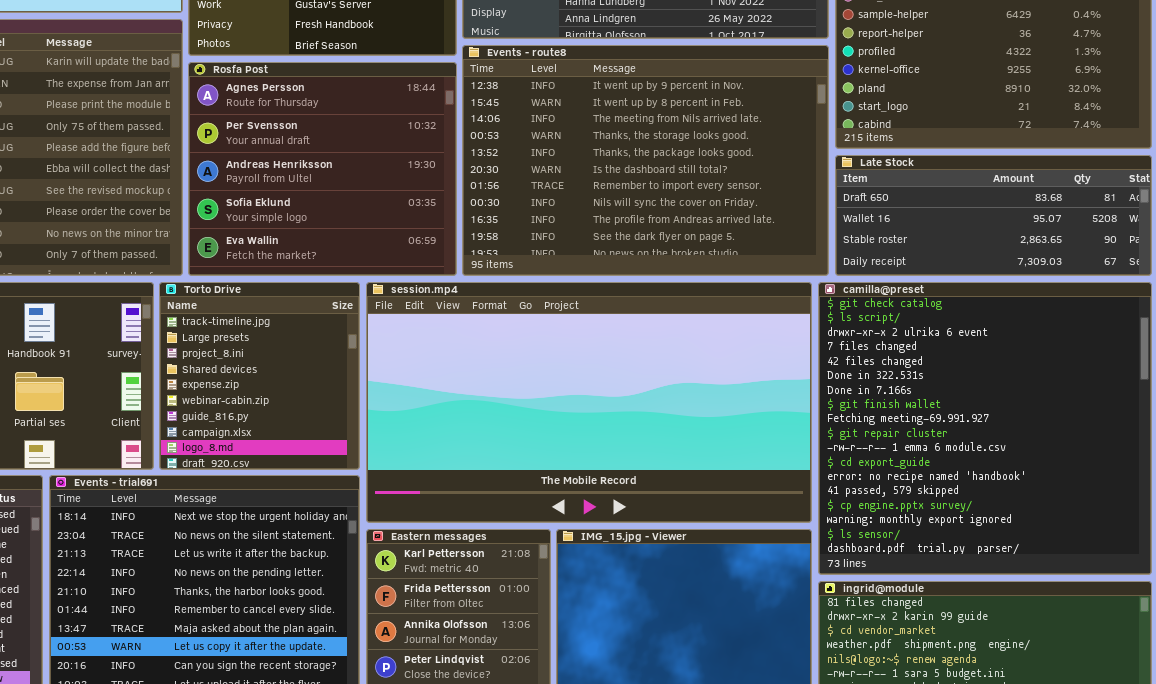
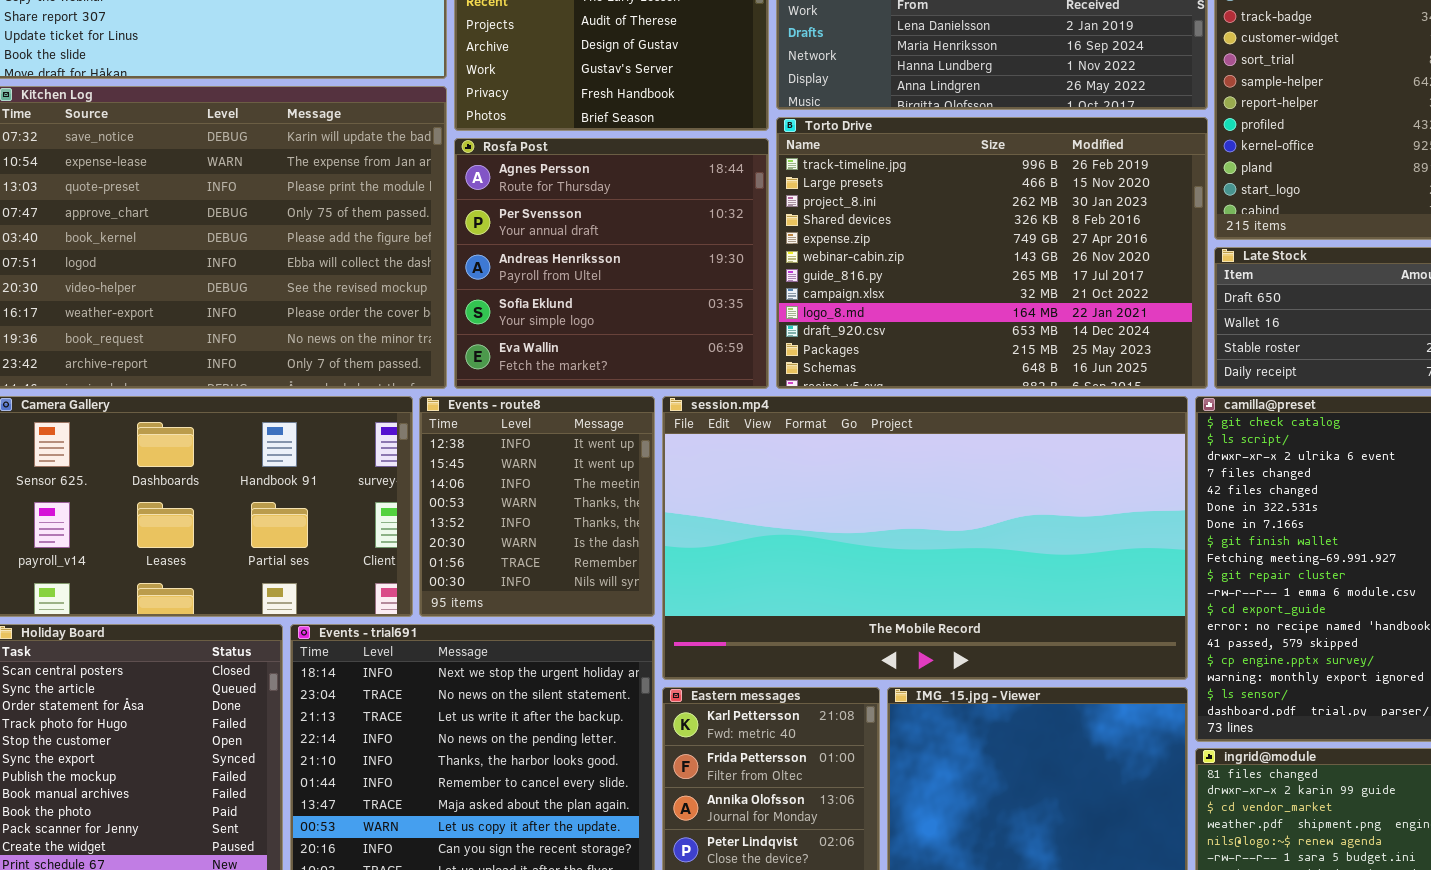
Events - route8: [462,45,829,276] -> [419,396,655,617], moved, resized
Torto Drive: [159,282,360,470] -> [776,117,1208,389], moved, resized

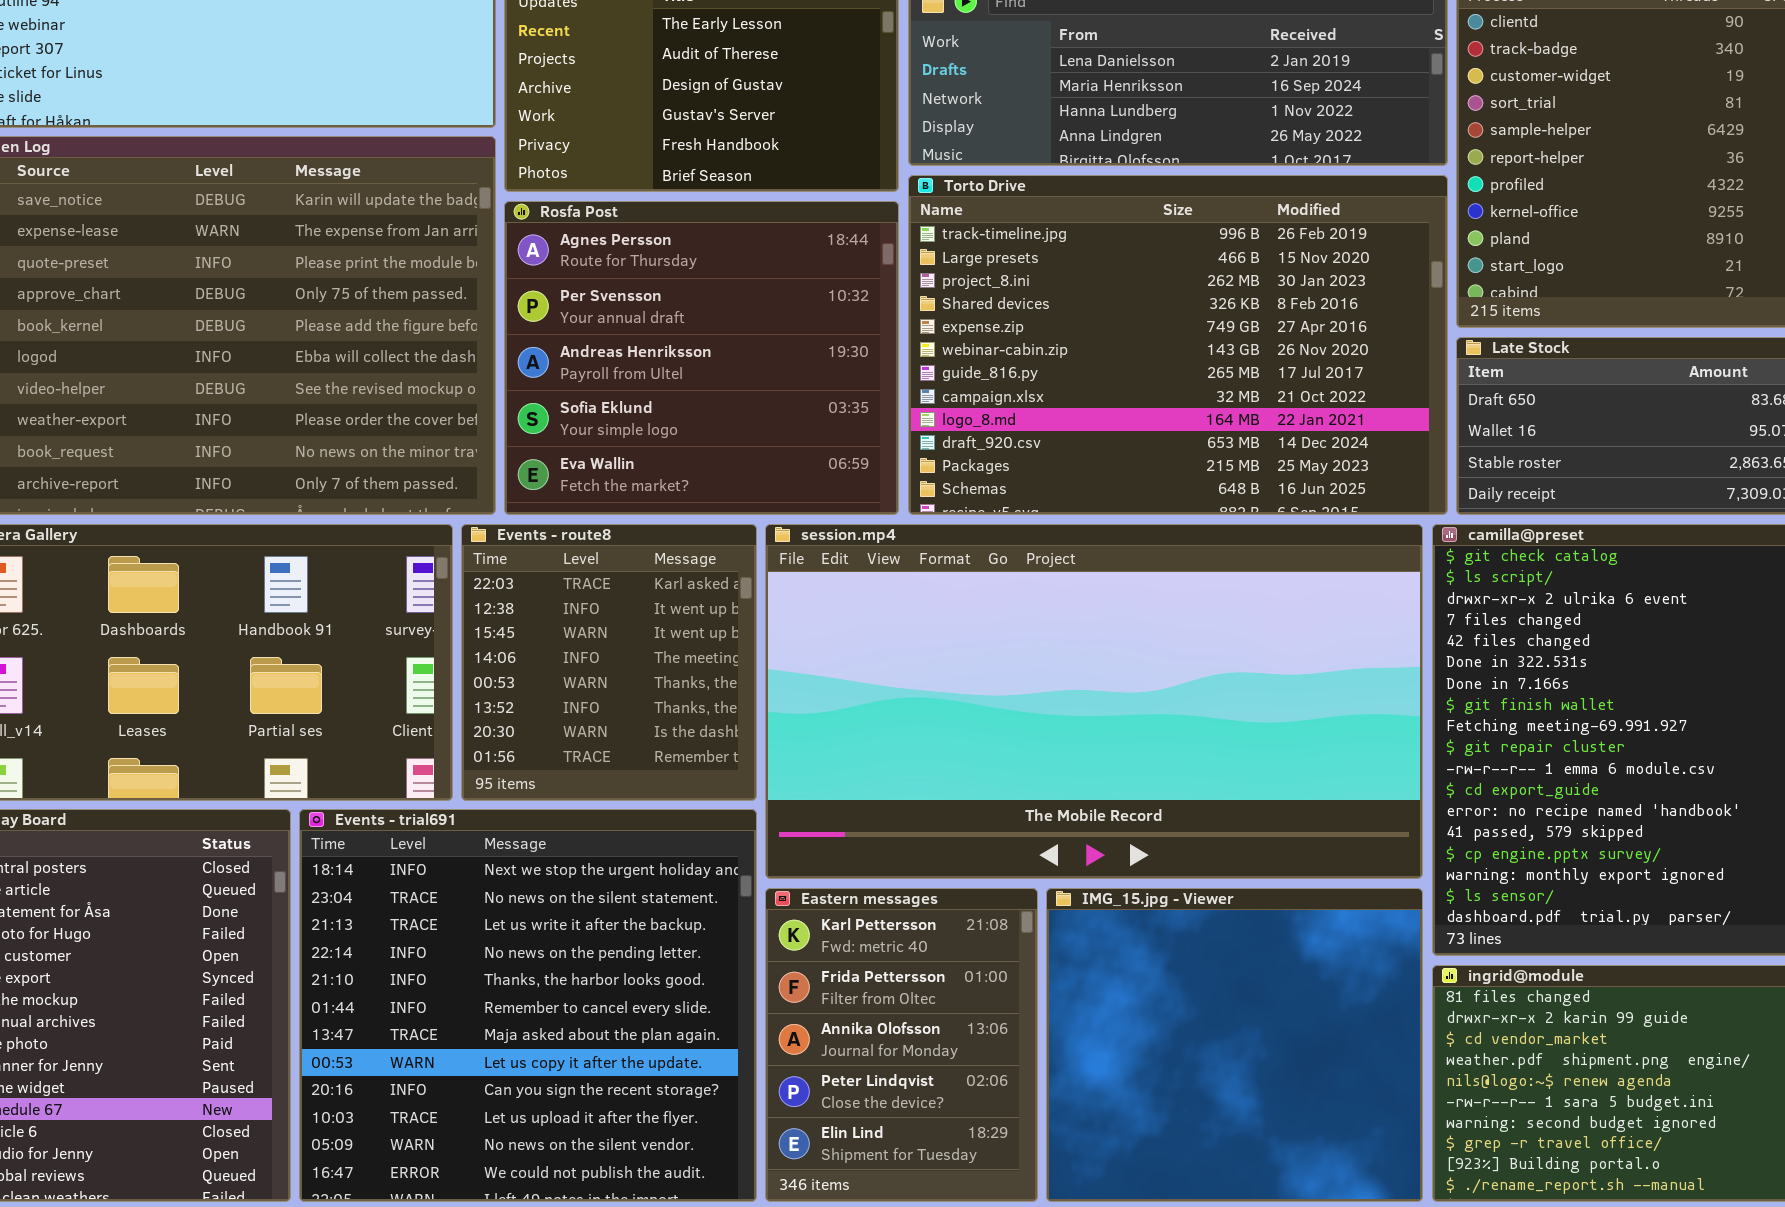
Events - route8: [419,396,655,617] -> [461,524,757,801], scrolled up 1 row

